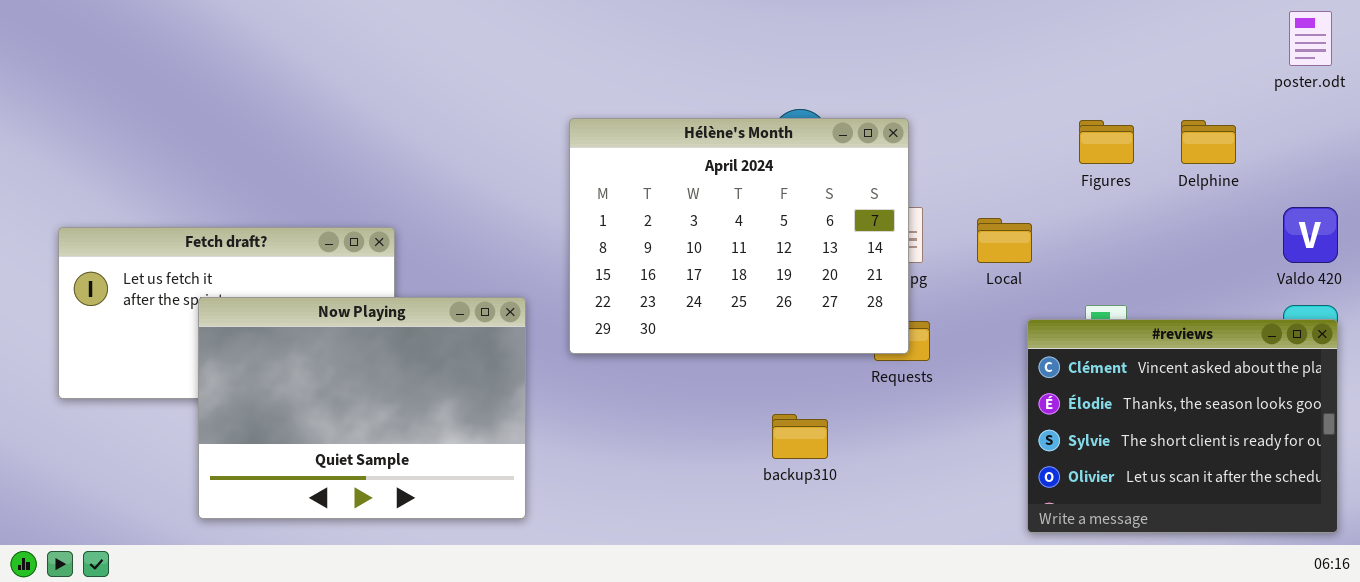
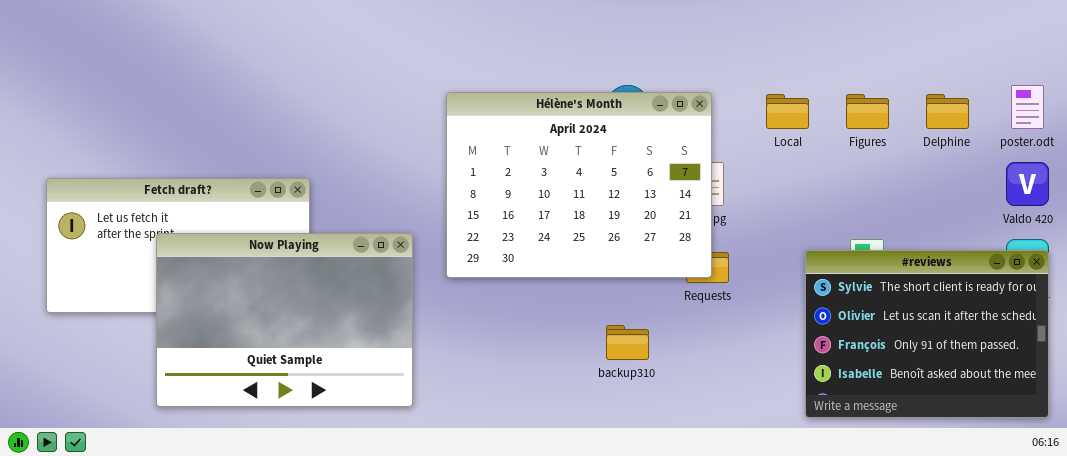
poster.odt: [1289,11,1332,66] -> [1011,85,1044,129], moved
Local: [977,218,1032,263] -> [766,94,809,129], moved
#reviews: [1027,319,1338,533] -> [805,250,1049,418], scrolled down 2 rows

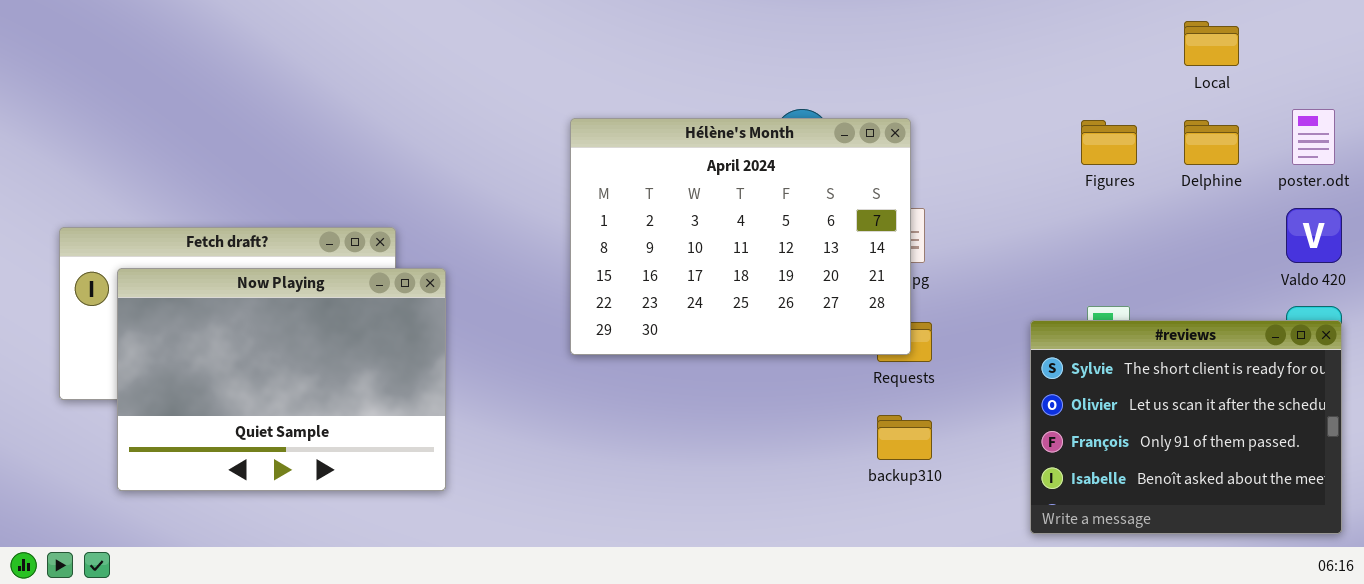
Local: [766,94,809,129] -> [1184,21,1239,66], moved
Now Playing: [156,233,413,407] -> [117,268,446,491], moved
backup310: [606,325,649,360] -> [877,415,932,460], moved

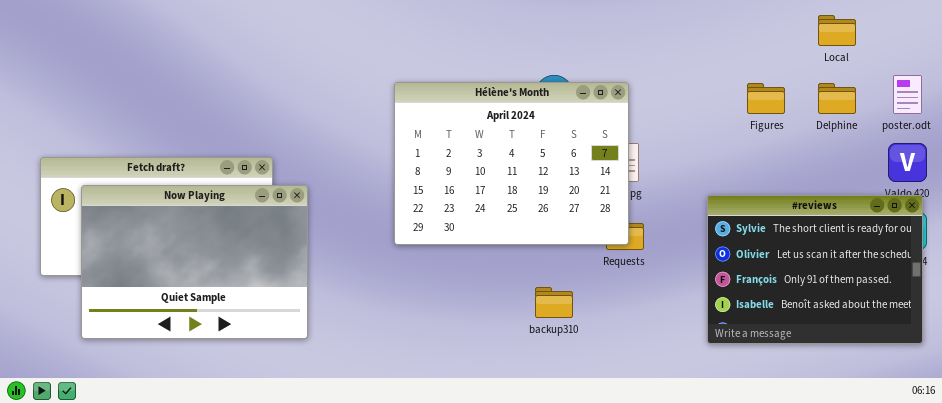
#reviews: [1030,320,1342,534] -> [707,195,923,344], moved
backup310: [877,415,932,460] -> [535,287,573,318], moved

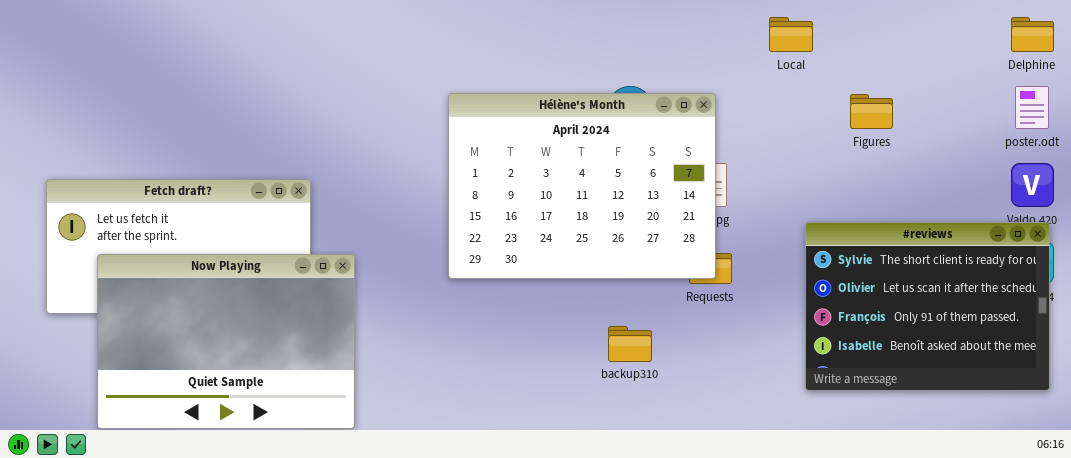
Local: [818,15,856,46] -> [769,17,813,52], moved
Delphine: [818,83,856,114] -> [1011,17,1054,52], moved
Now Playing: [81,185,308,339] -> [97,254,355,429], moved

